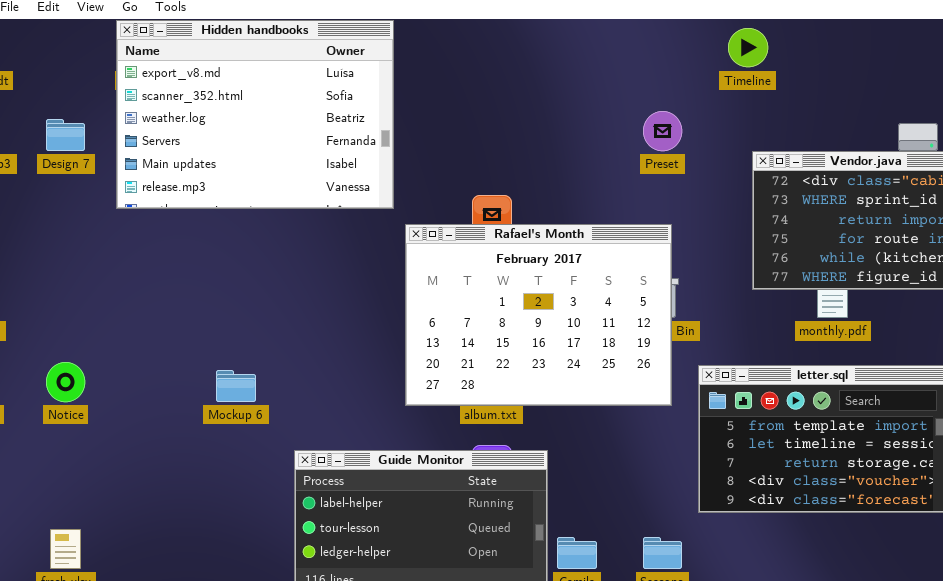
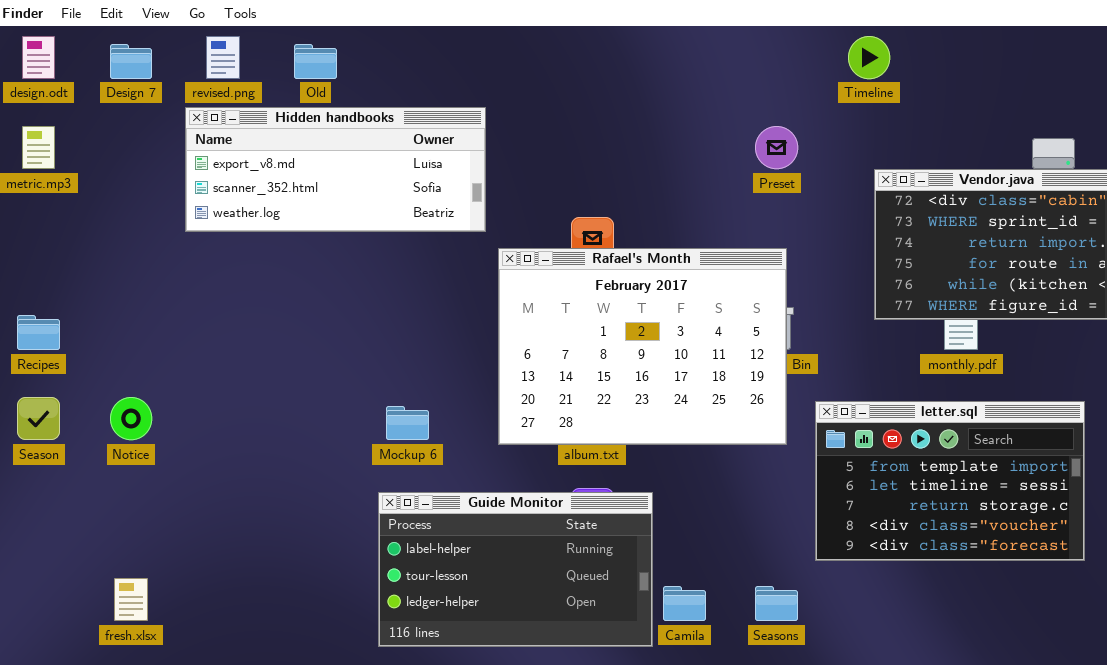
Hidden handbooks: [116,20,394,209] -> [185,107,486,232], resized
Design 7: [46,119,85,151] -> [110,44,152,79], moved
Mockup 6: [216,370,256,402] -> [386,406,429,440], moved

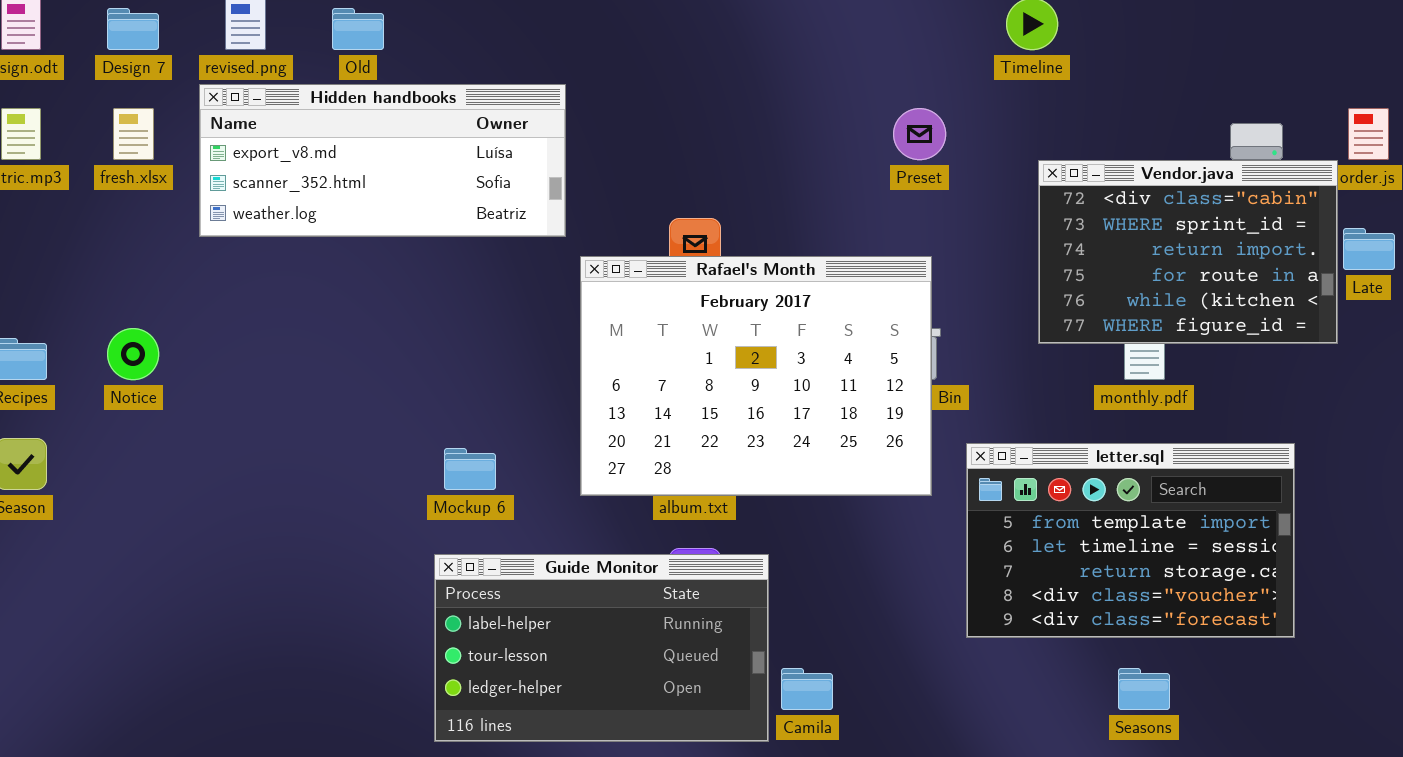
Notice: [110,397,152,440] -> [107,328,159,380], moved
fresh.xlsx: [114,578,148,621] -> [113,108,154,160], moved
Seasons: [755,586,798,621] -> [1118,668,1170,710], moved

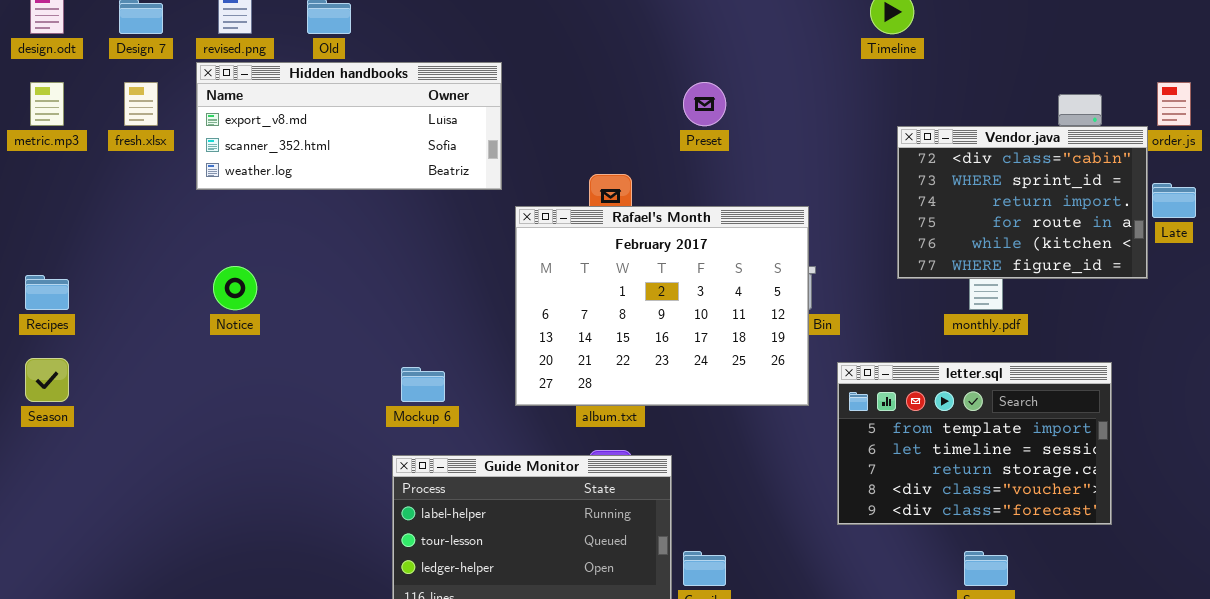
Preset: [893,108,946,160] -> [683,82,726,126], moved
Notice: [107,328,159,380] -> [213,266,257,310], moved

